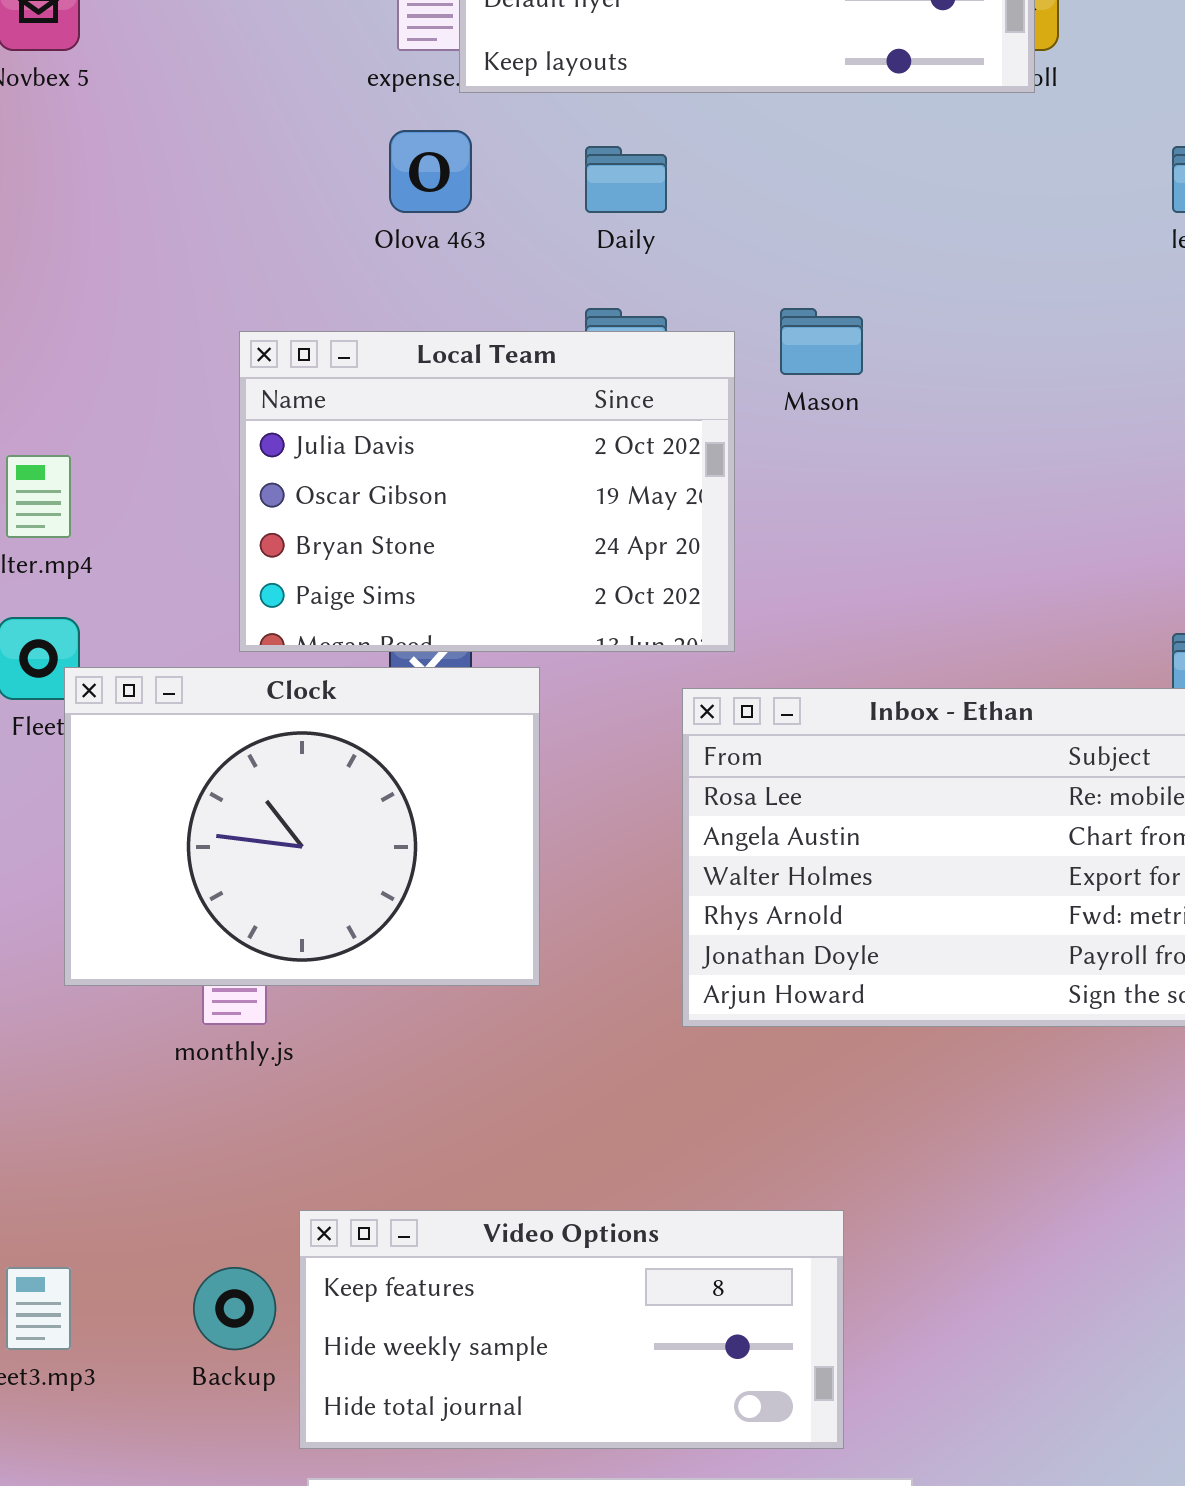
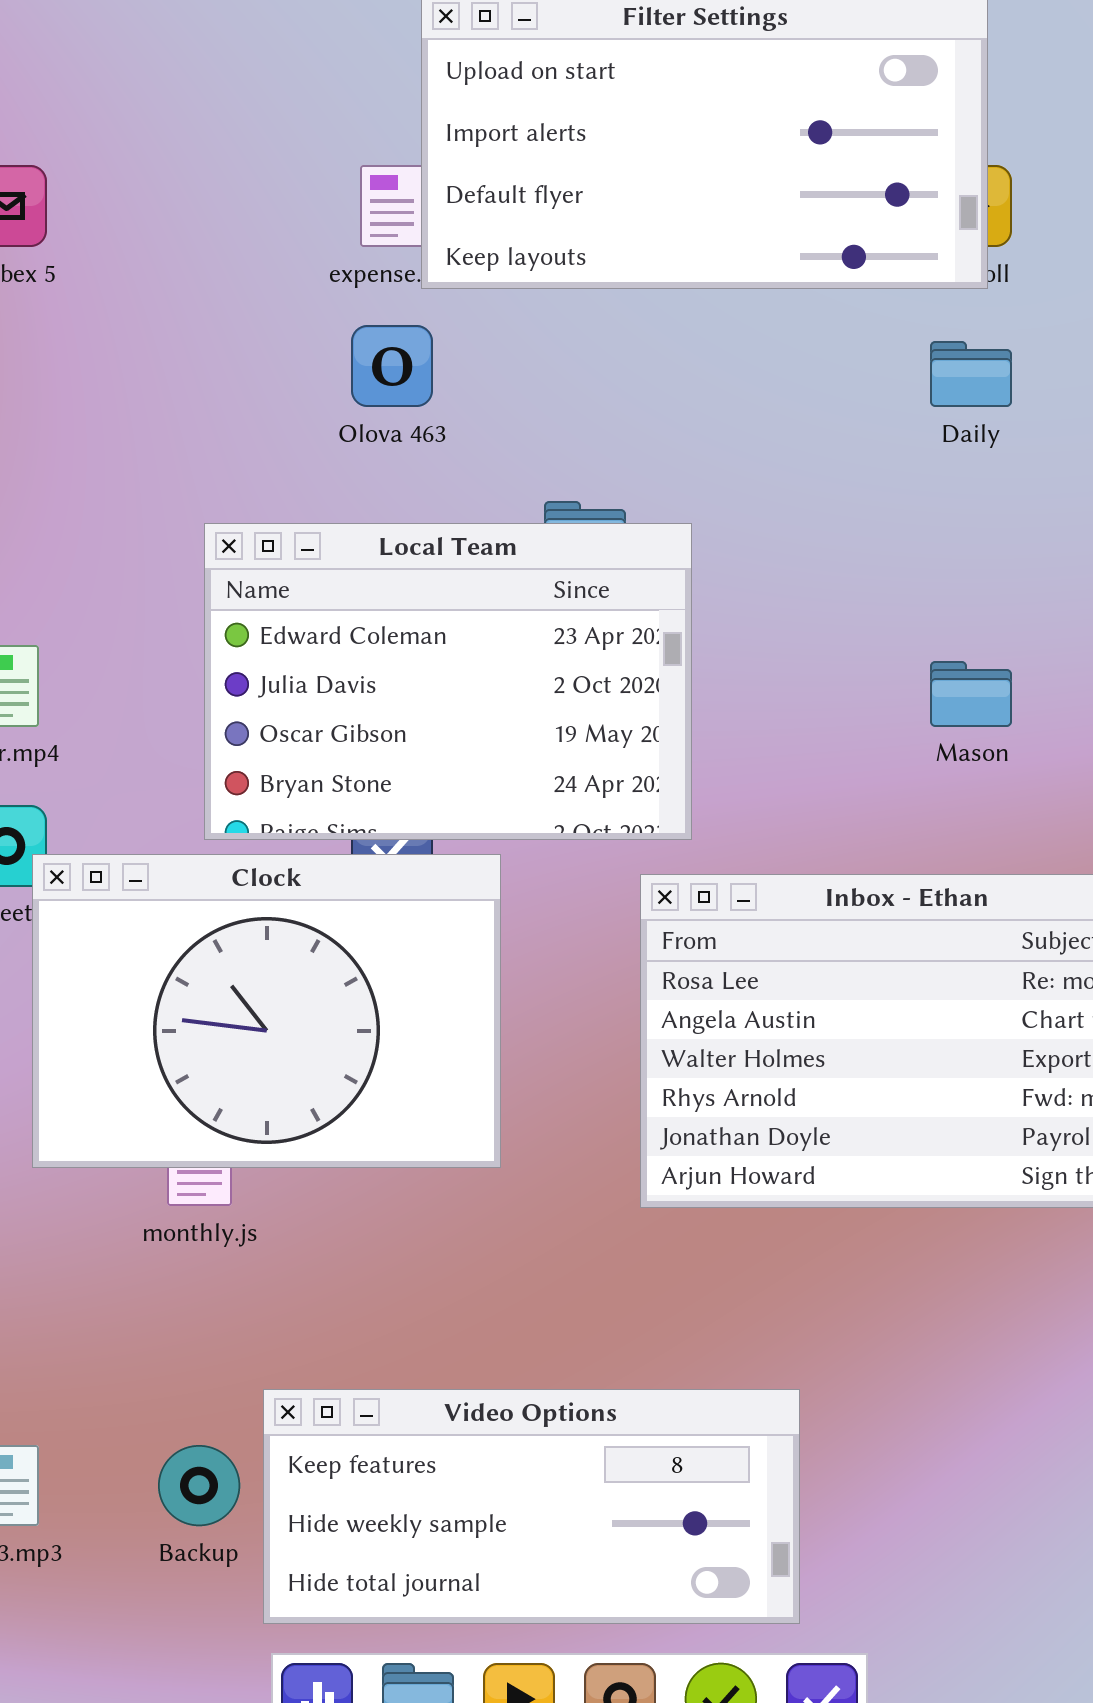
Daily: [585,146,667,213] -> [930,341,1012,407], moved
Mason: [780,308,863,375] -> [930,661,1012,727], moved
Local Team: [239,331,735,652] -> [204,523,692,840], scrolled up 1 row

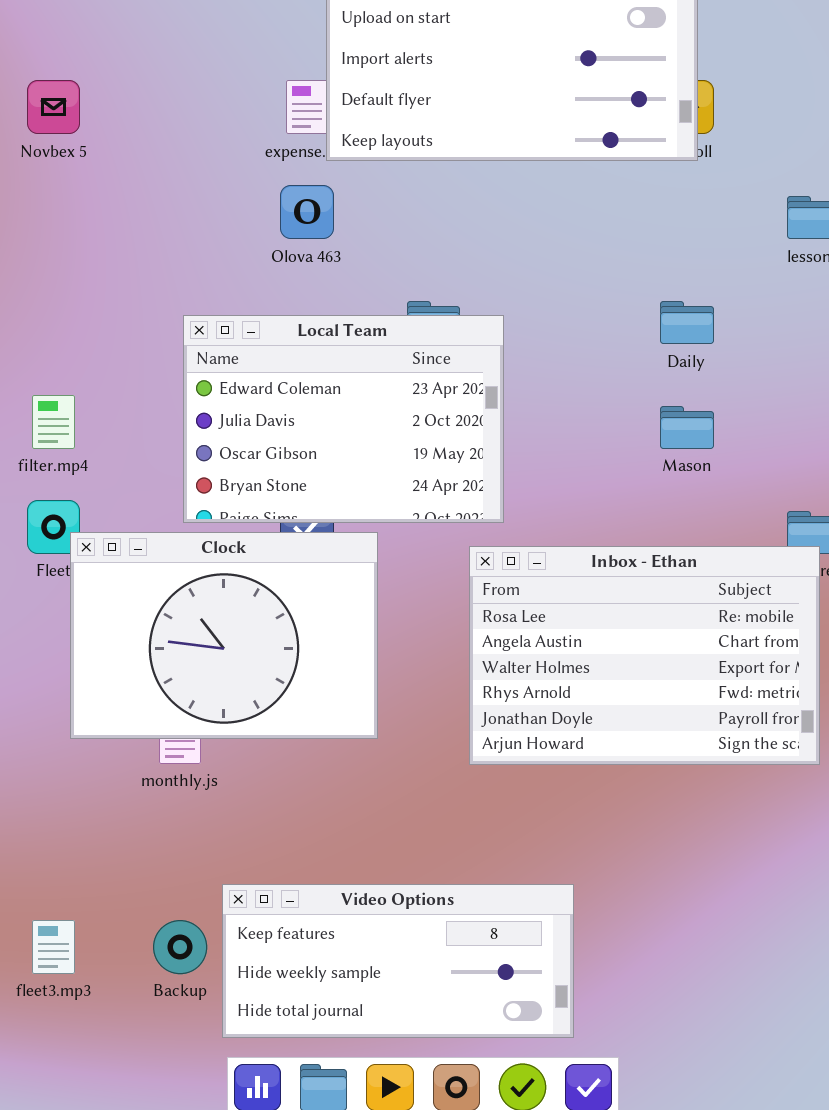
Daily: [930,341,1012,407] -> [660,301,714,344], moved

